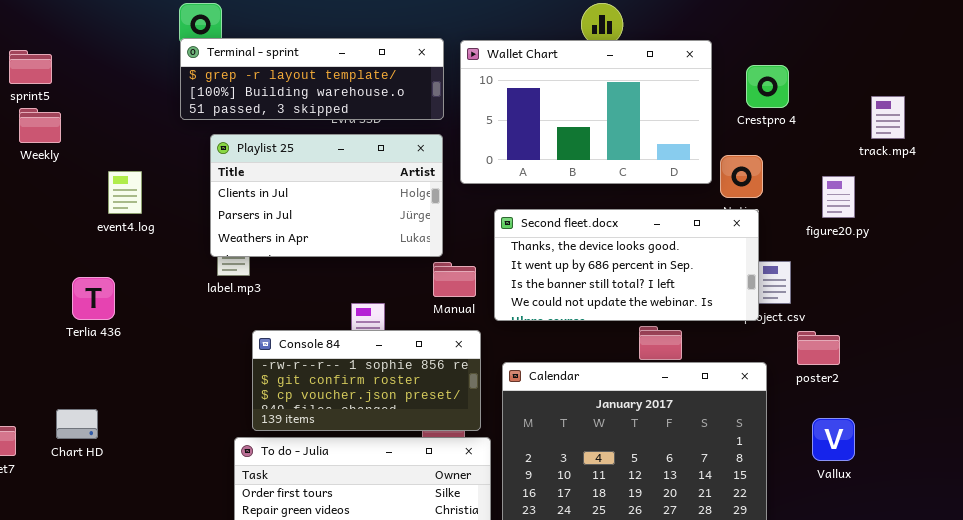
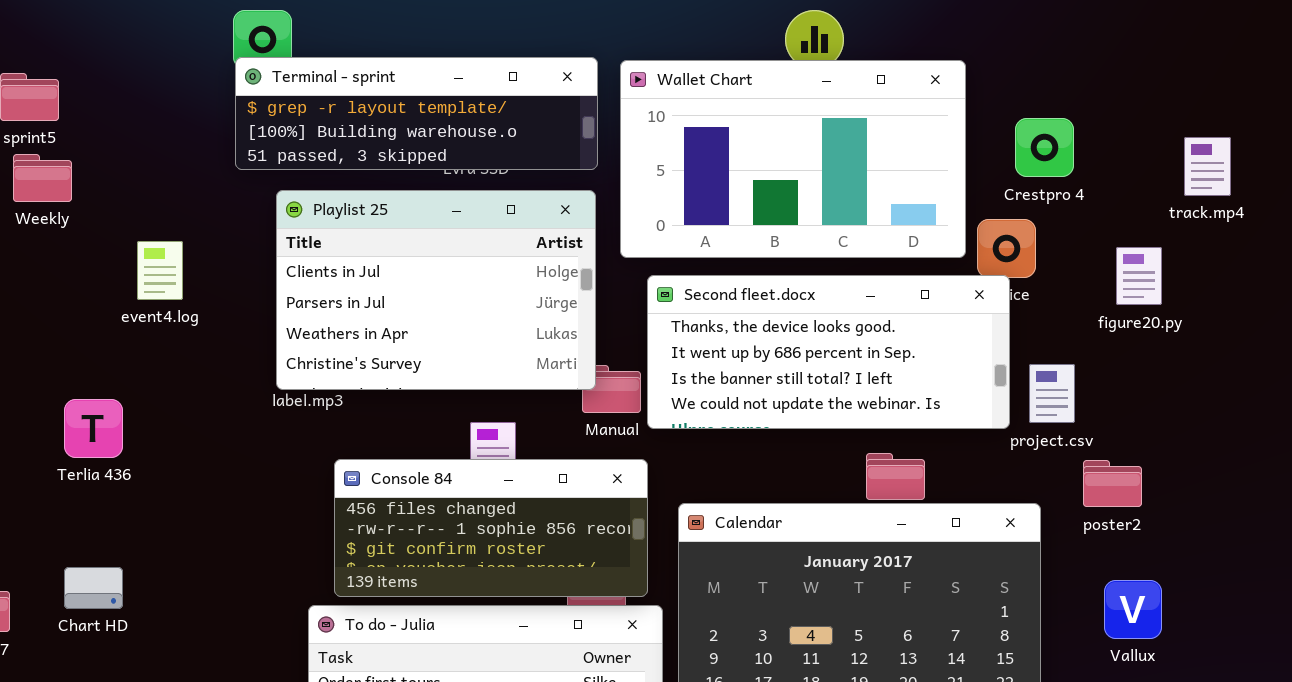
Crestpro 4: [746,65,789,108] -> [1015,118,1074,177], moved
Playlist 25: [210,134,443,257] -> [276,190,596,390], resized
Second fleet.docx: [494,209,759,321] -> [647,275,1010,429], moved
Terlia 436: [72,277,115,320] -> [64,399,123,458], moved
Console 84: [252,330,481,431] -> [334,459,648,597], scrolled up 1 row

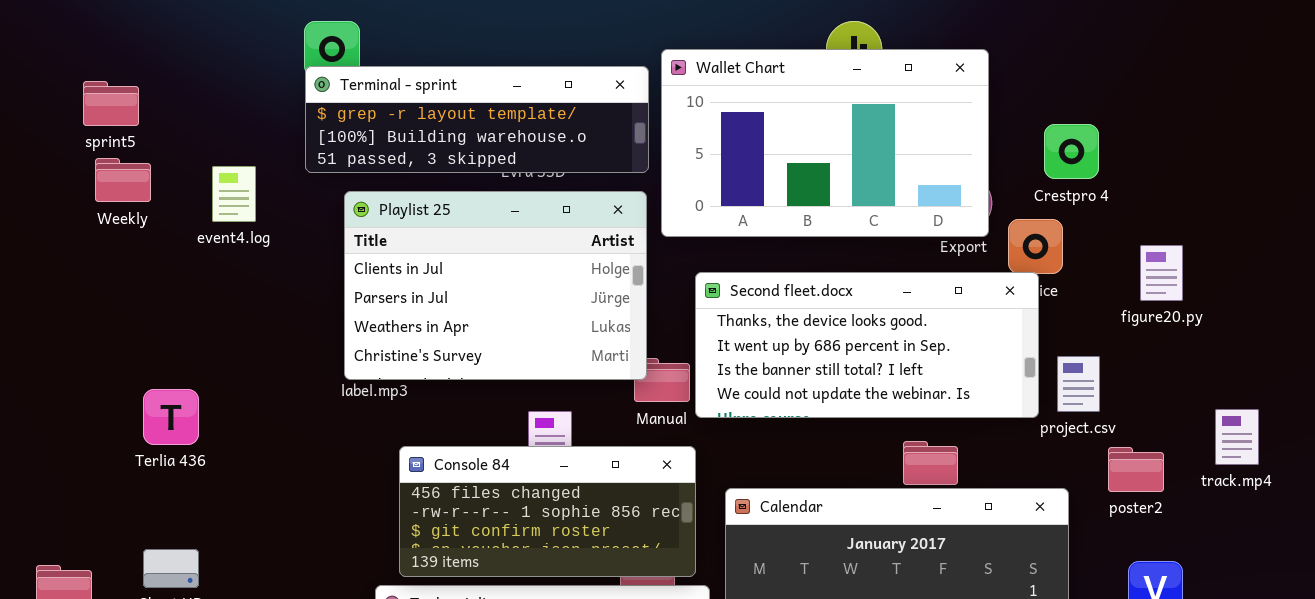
Wallet Chart: [620,60,966,258] -> [661,49,989,237], moved
track.mp4: [1184,137,1231,196] -> [1215,409,1259,465], moved
event4.log: [137,241,183,300] -> [212,166,256,222], moved

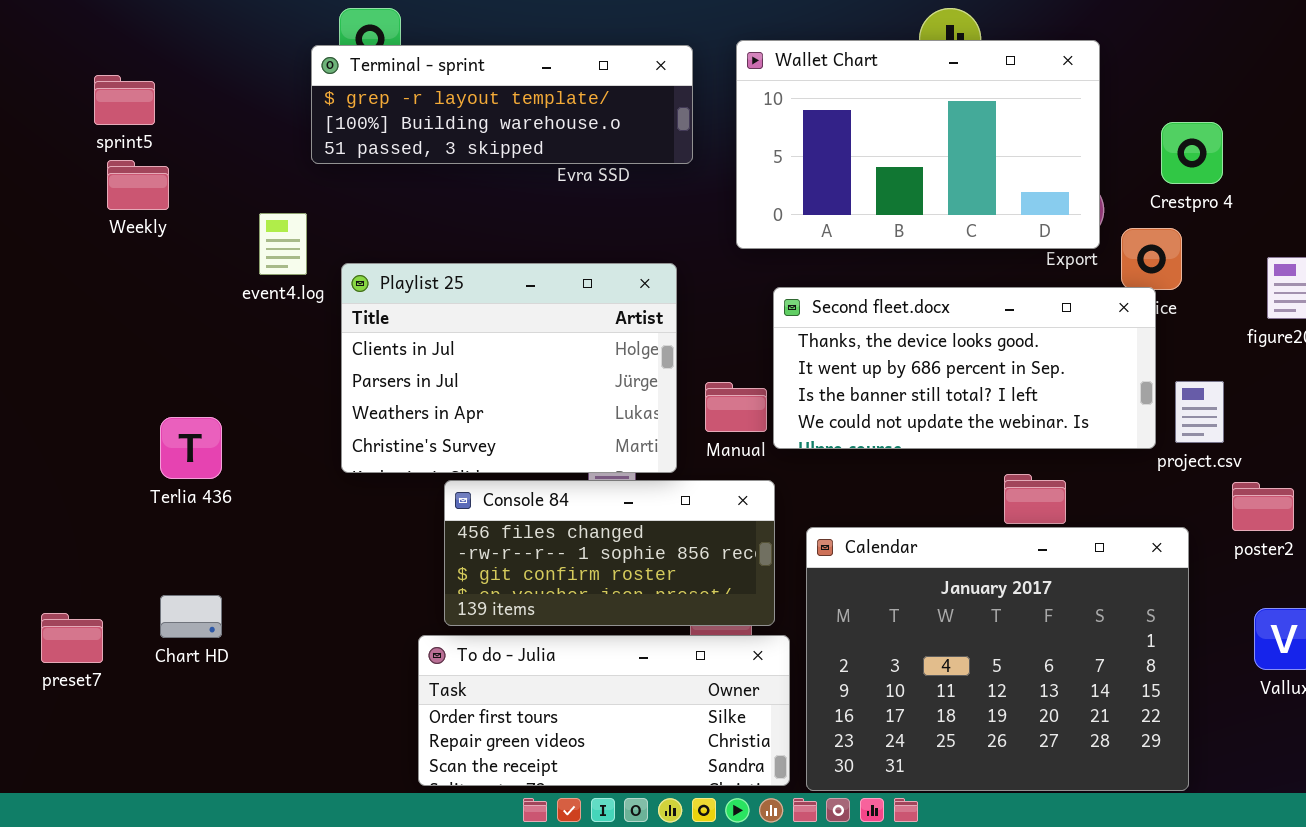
Terminal - sprint: [305,66,649,173] -> [311,45,693,164], moved
event4.log: [212,166,256,222] -> [259,213,307,275], moved
Playlist 25: [344,191,647,380] -> [341,263,677,473], moved

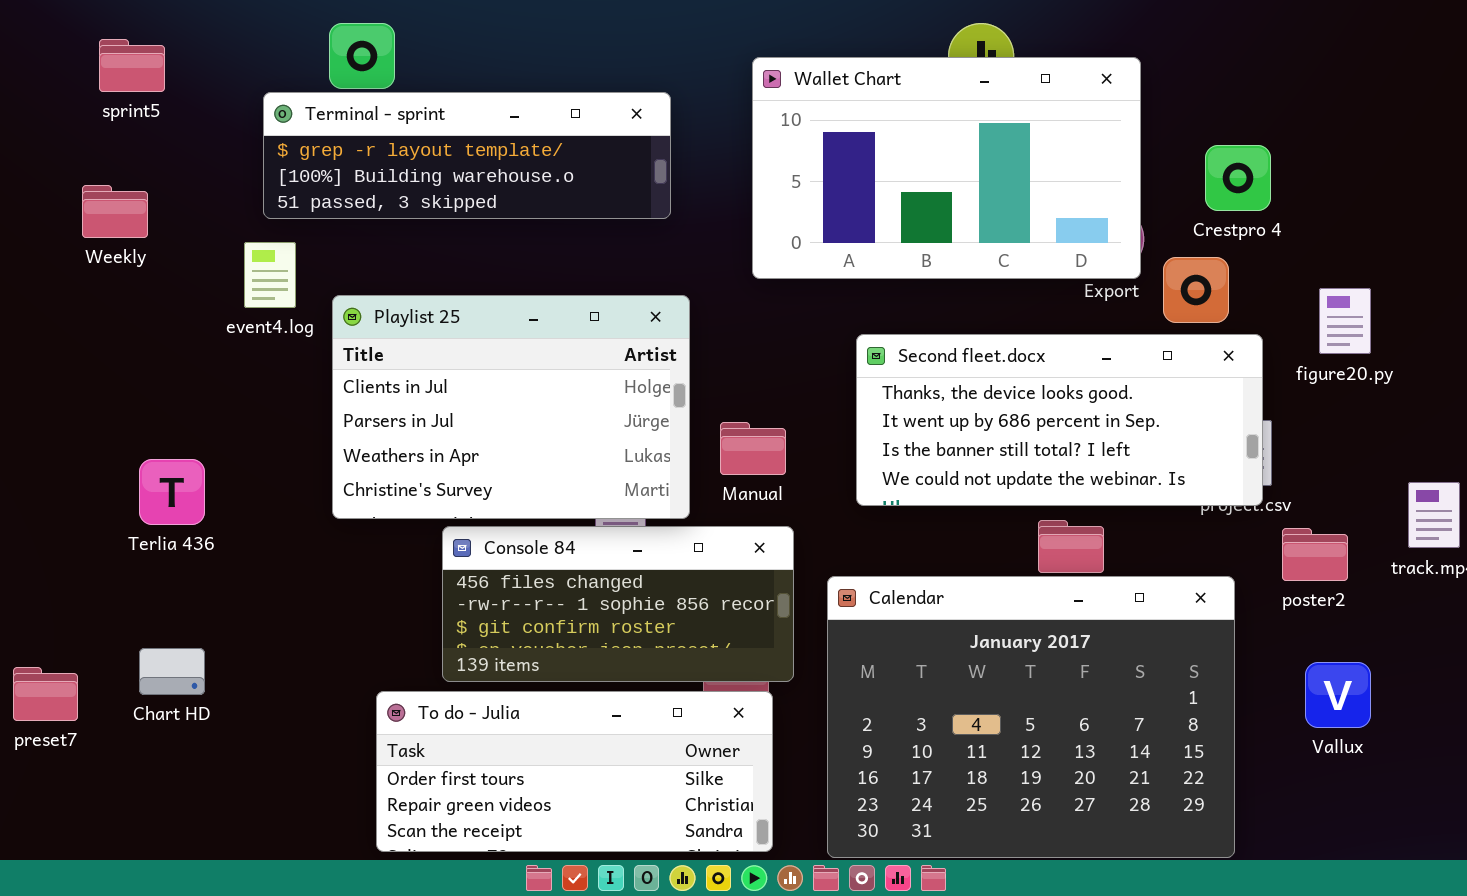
Terminal - sprint: [311,45,693,164] -> [263,92,671,219], moved
sprint5: [94,75,155,125] -> [99,39,165,92], moved
Second fleet.docx: [773,287,1156,449] -> [856,334,1263,506], moved
To do - Julia: [418,635,790,786] -> [376,691,773,852], moved

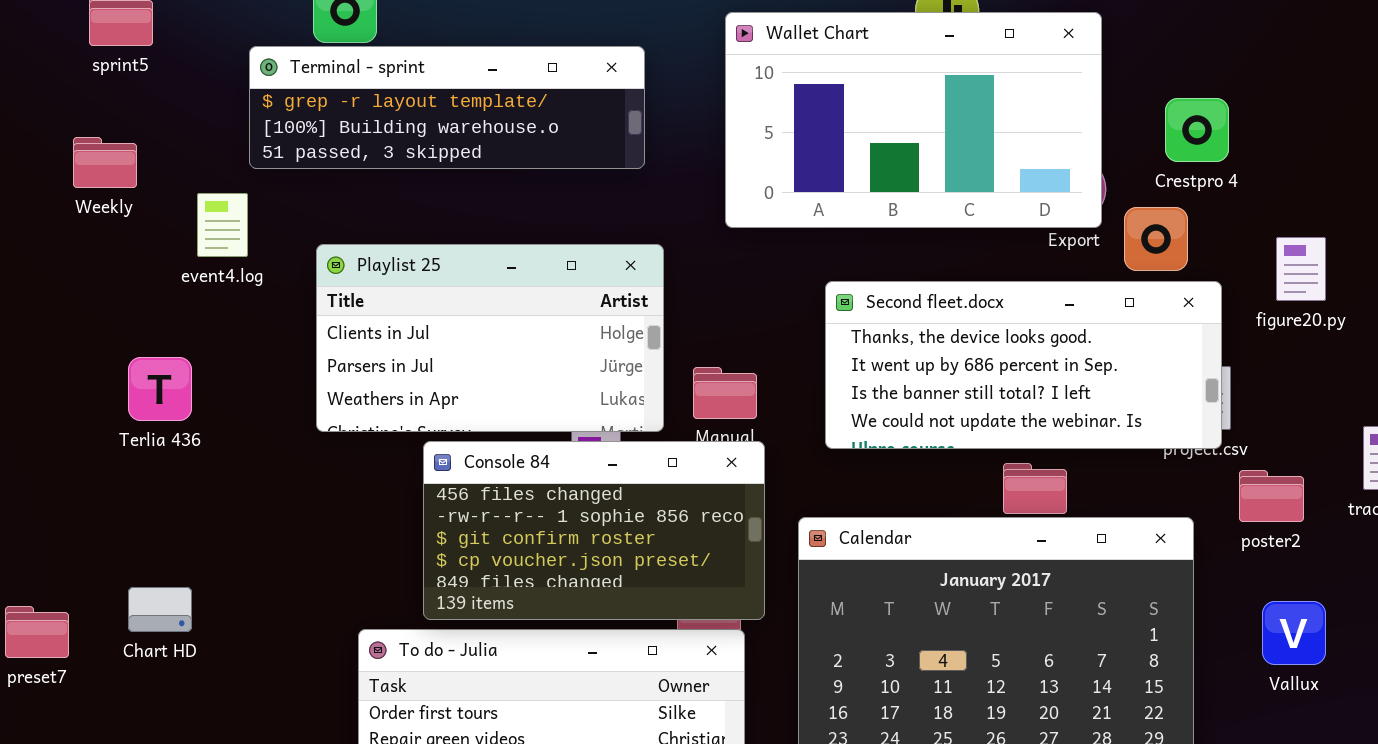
event4.log: [244,242,296,308] -> [197,193,248,257], moved
Playlist 25: [332,295,690,519] -> [316,244,664,432], resized
Terlia 436: [139,459,205,525] -> [128,357,192,421], moved
Console 84: [442,526,794,682] -> [423,441,765,620], resized

